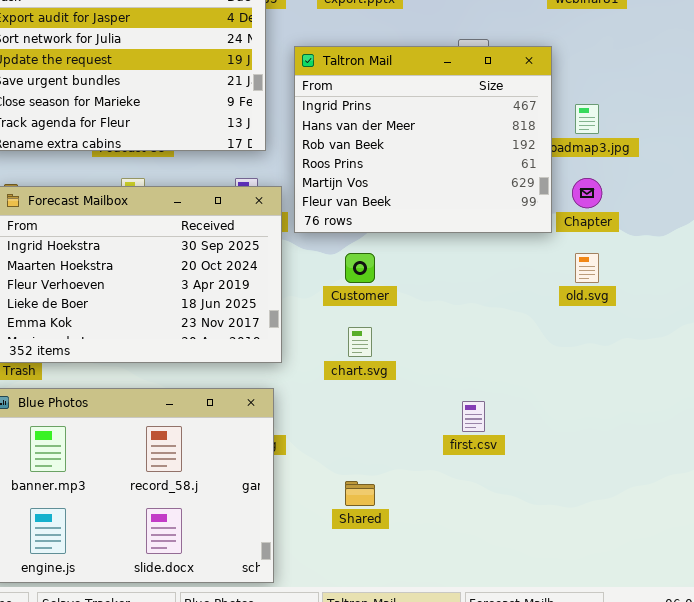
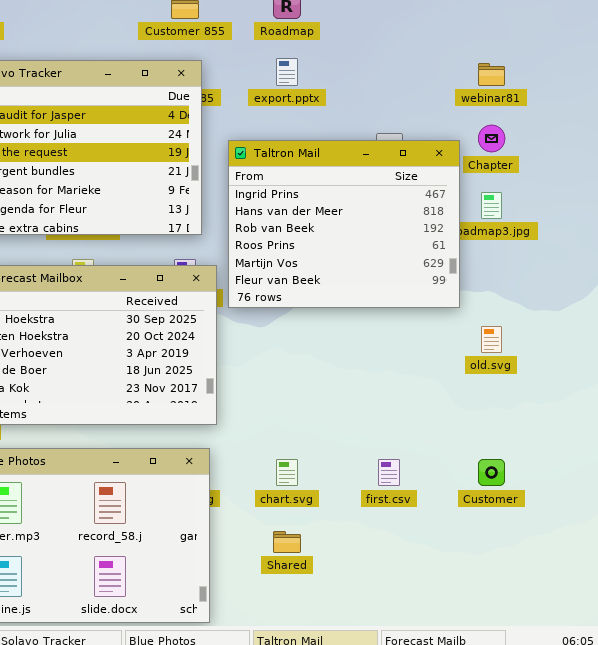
Chapter: [572,178,602,208] -> [478,125,505,152], moved
Customer: [345,253,375,283] -> [478,459,505,486], moved
chart.svg: [348,327,372,357] -> [276,459,298,486], moved

